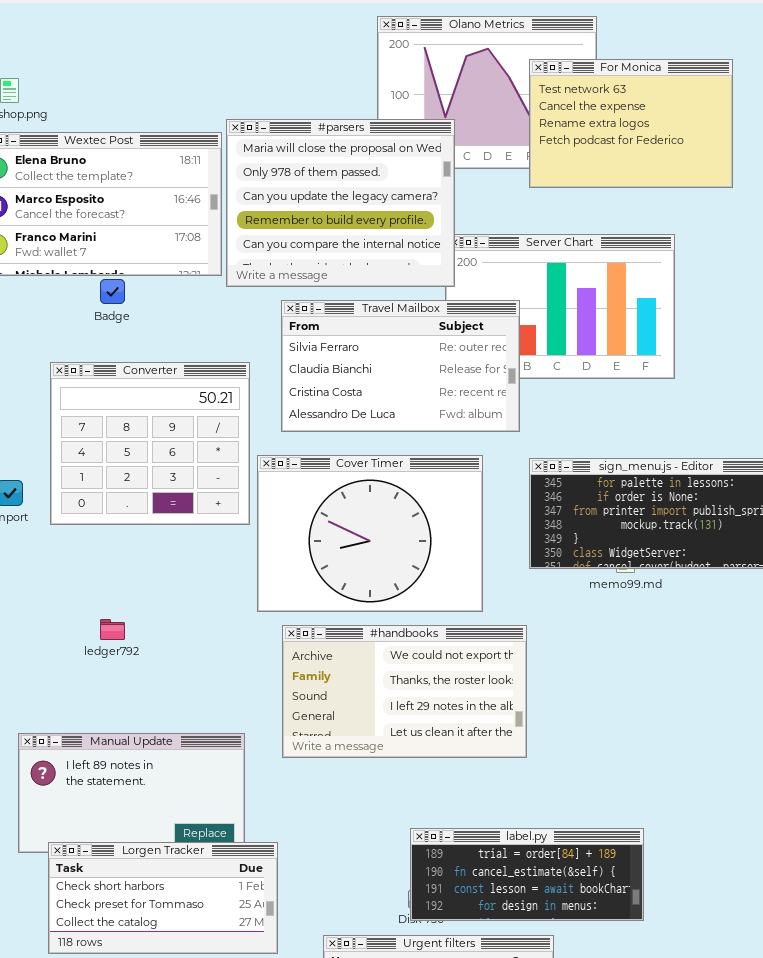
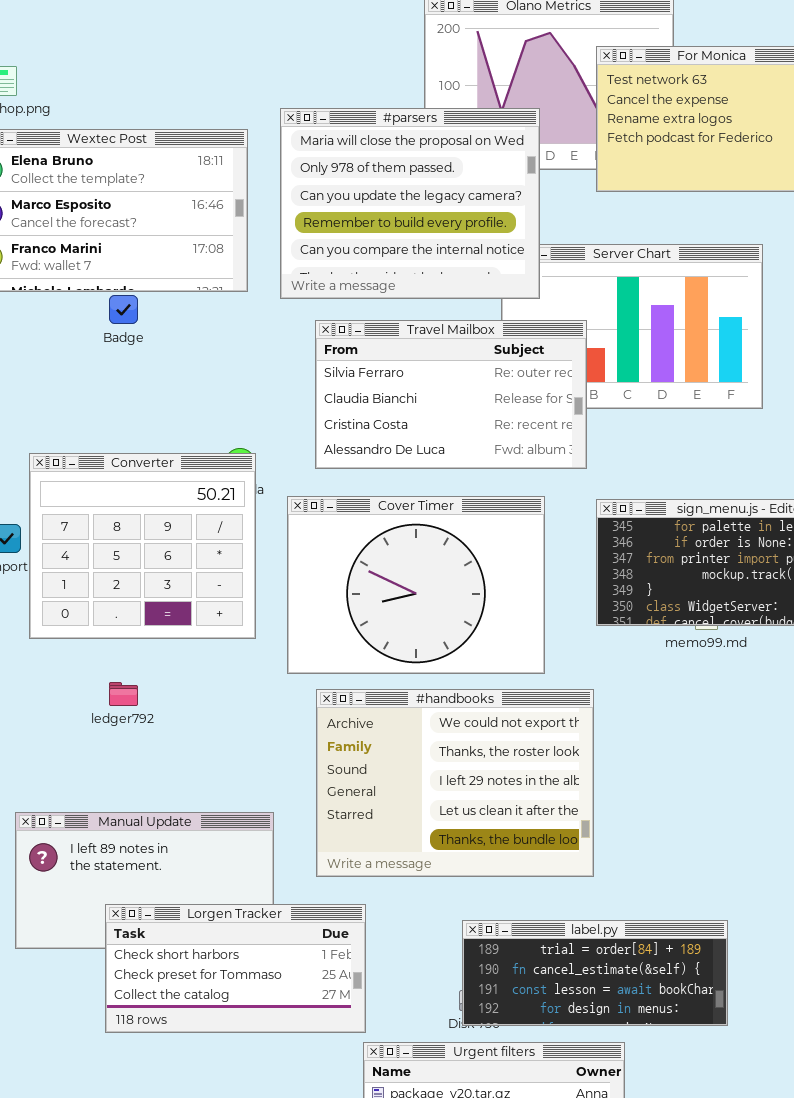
#parsers: [226,119,455,287] -> [280,108,540,299], moved
Converter: [50,362,250,525] -> [29,453,256,639], moved
#handbooks: [282,625,527,758] -> [316,689,594,877], resized
Lorgen Tracker: [48,842,278,954] -> [105,904,366,1033], moved

